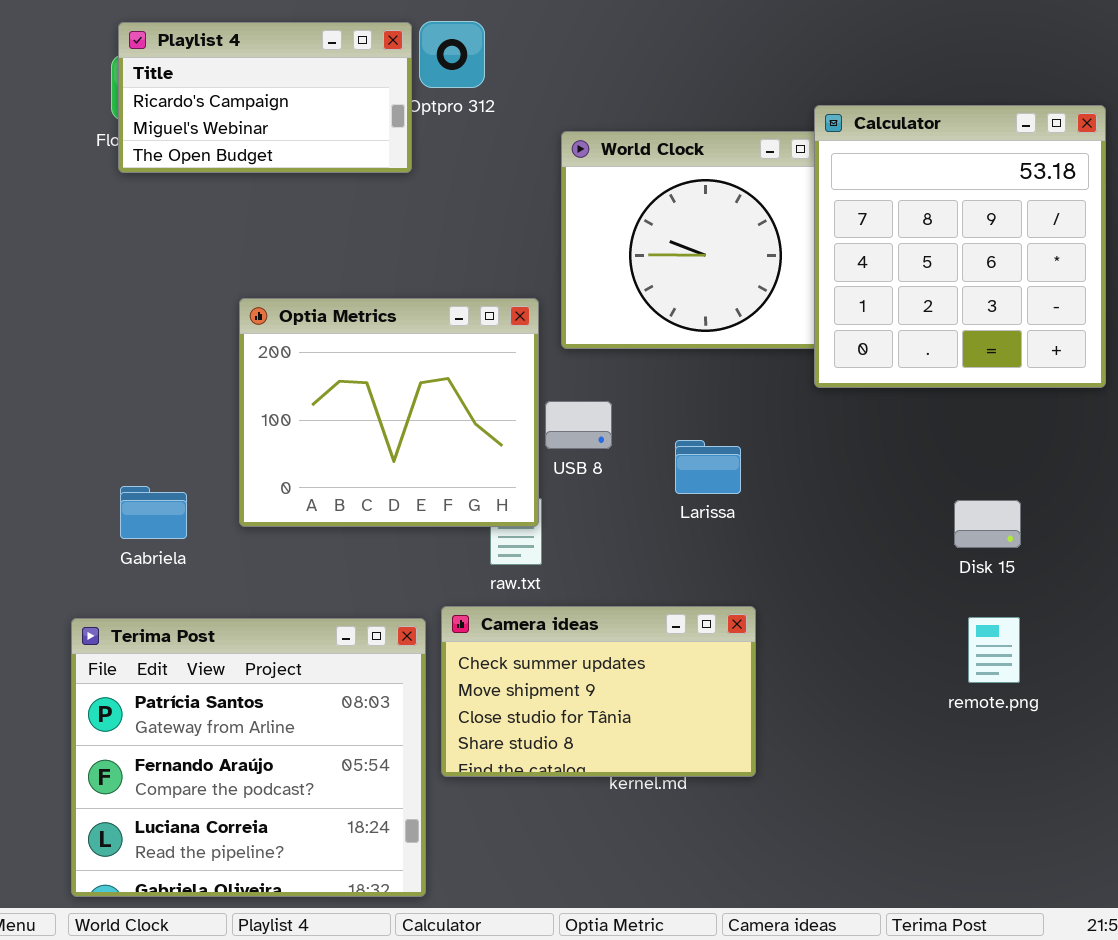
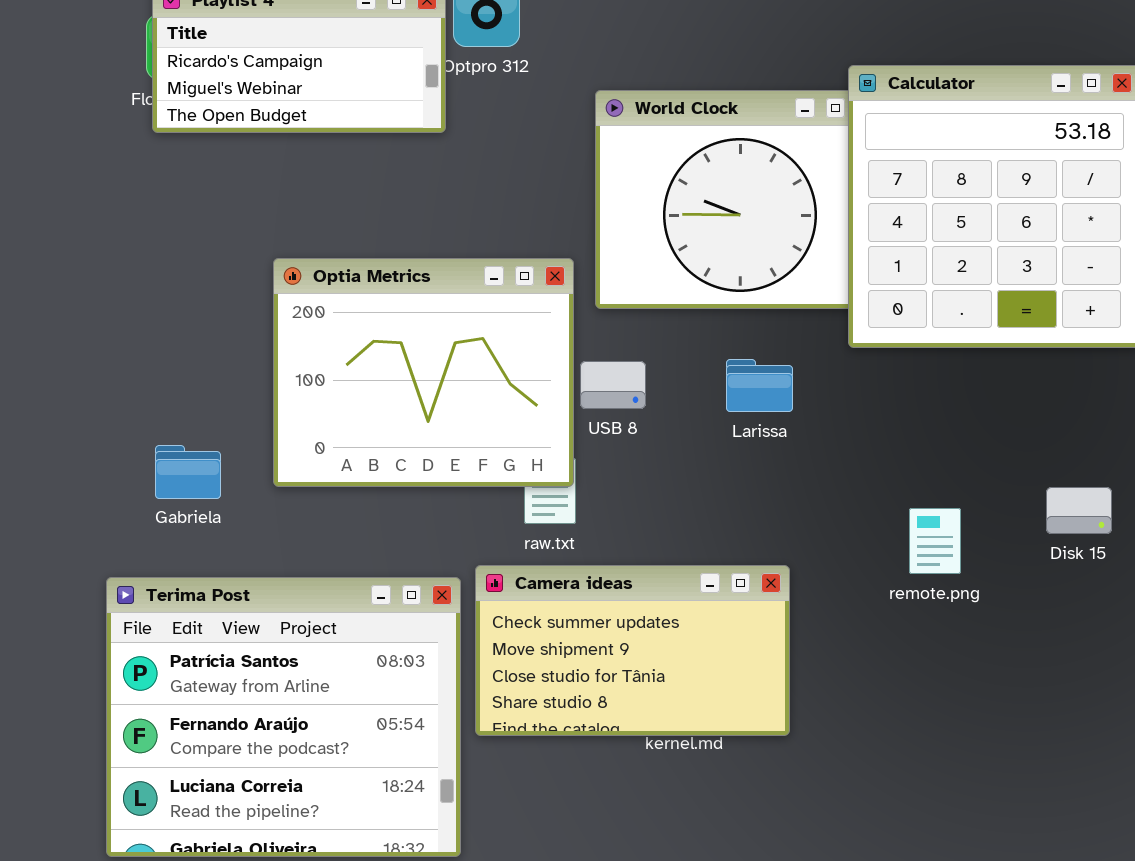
Larissa: [675,440,741,494] -> [726,359,793,412], moved
Disk 15: [954,500,1021,548] -> [1046,487,1112,534], moved
remote.png: [968,617,1020,683] -> [909,508,961,574], moved

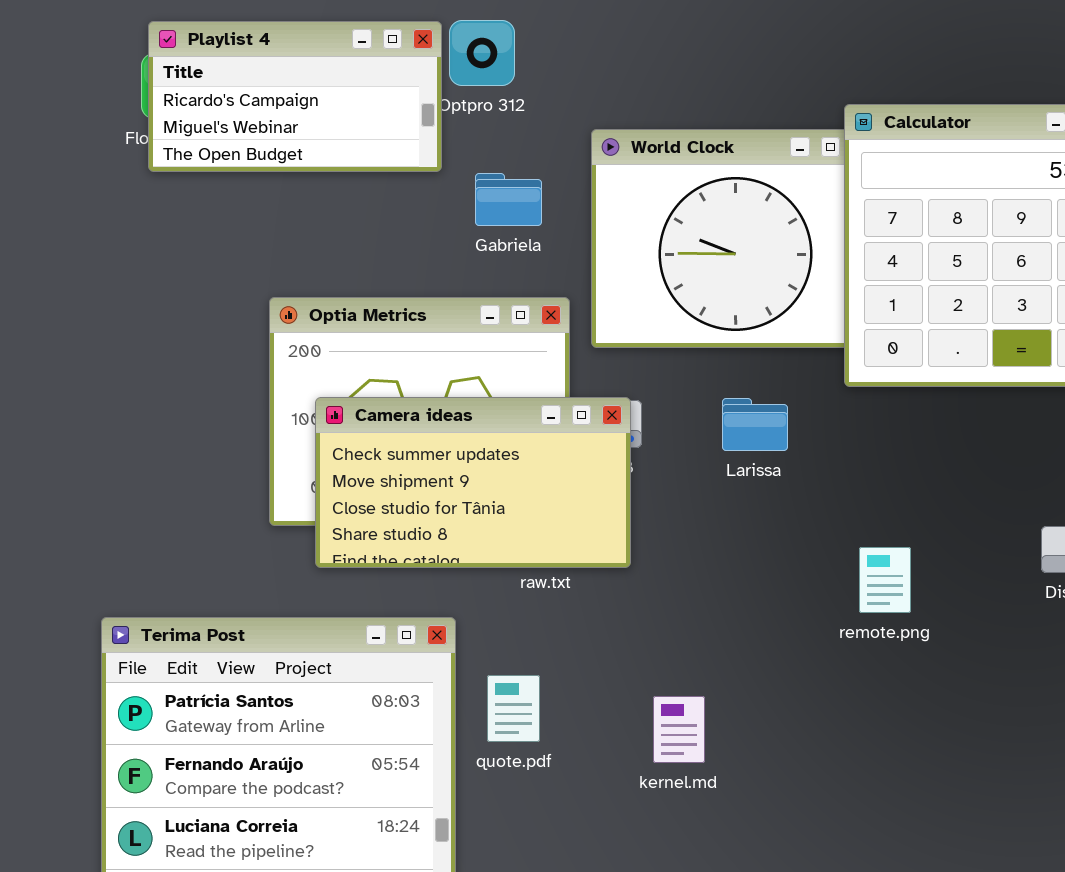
Gabriela: [155,445,221,499] -> [475,173,542,226], moved
remote.png: [909,508,961,574] -> [859,547,911,613], moved
Camera ideas: [475,565,790,736] -> [315,397,631,568], moved

